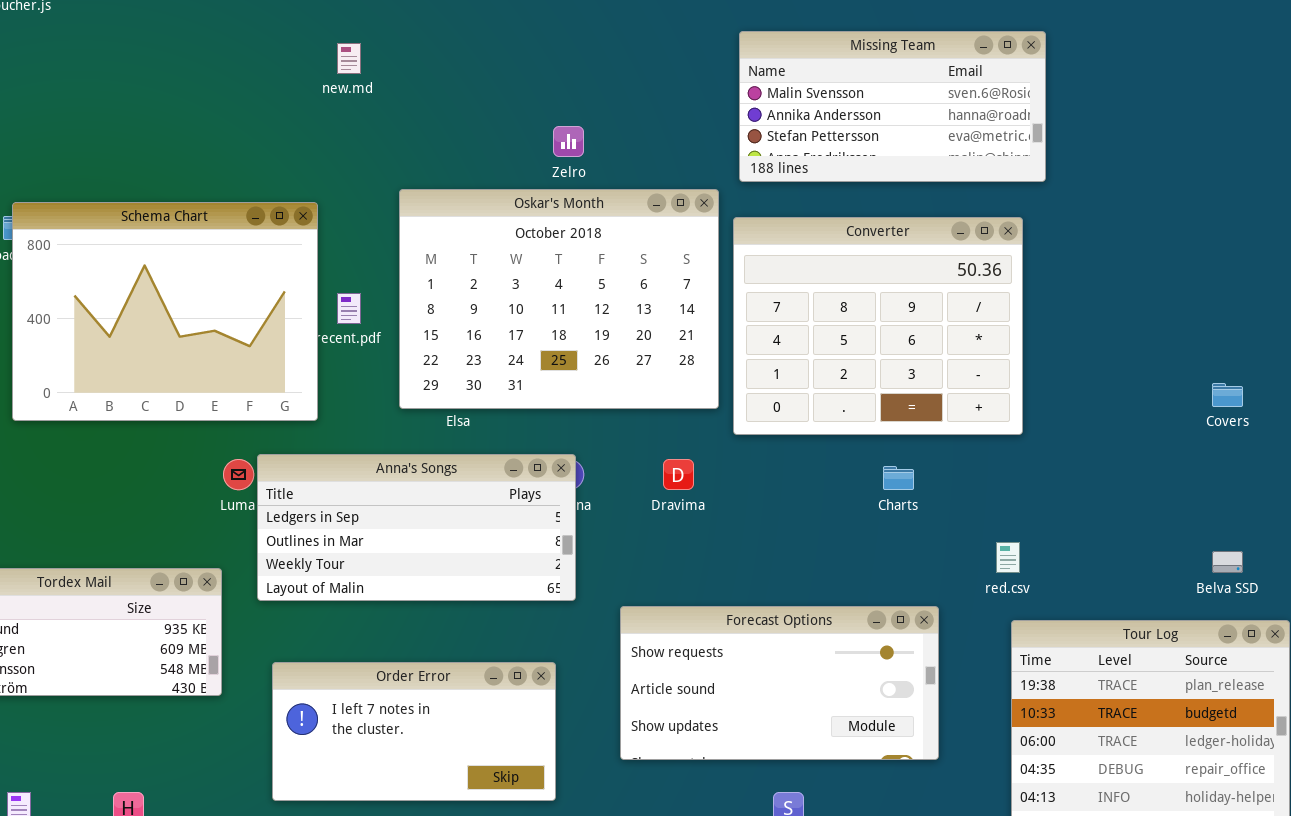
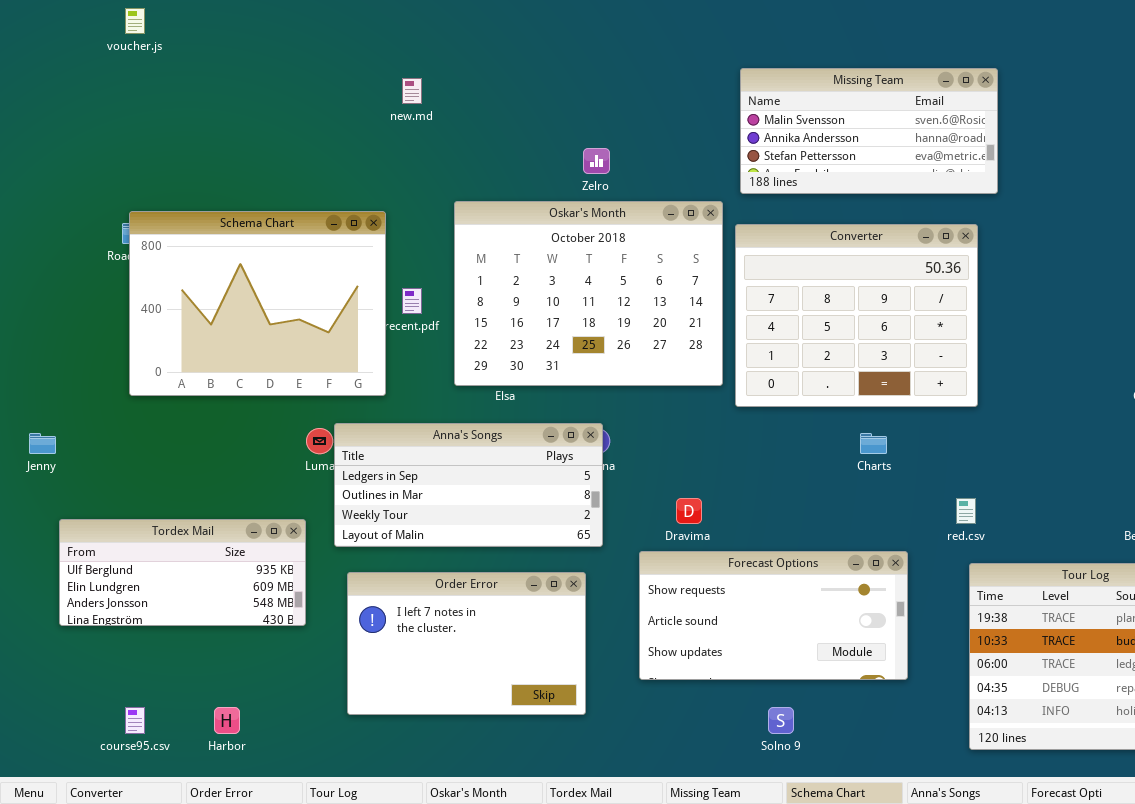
Dravima: [663,459,694,490] -> [676,498,702,524], moved
Order Error: [272,662,556,801] -> [347,572,586,715], resized

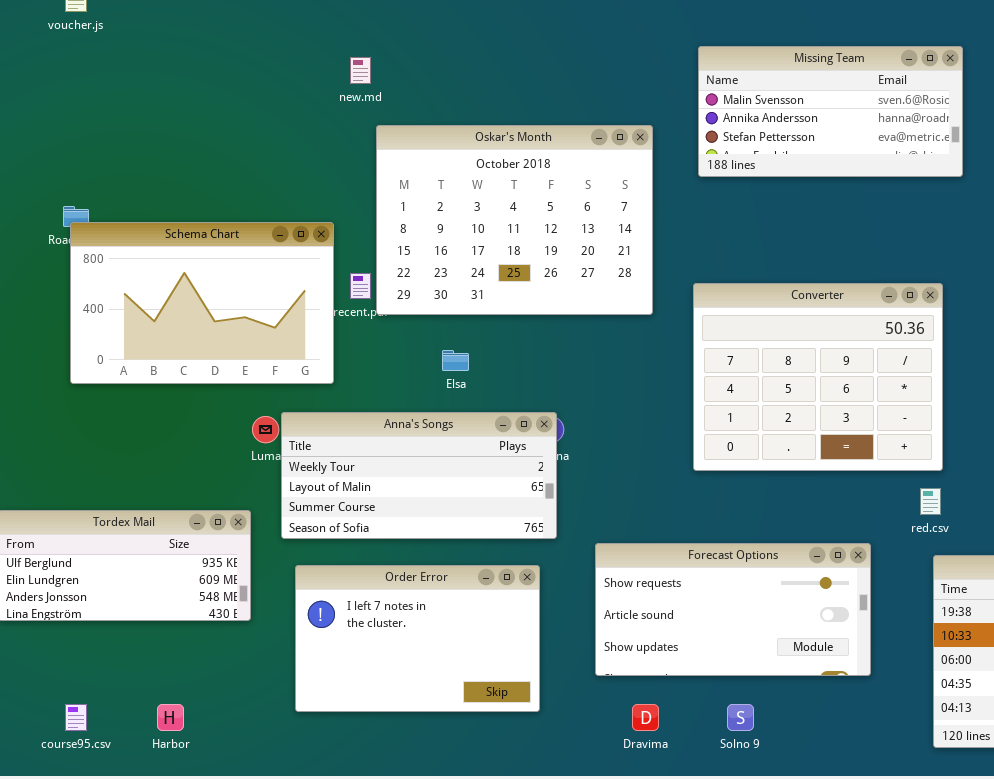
Oskar's Month: [454,201,723,386] -> [376,125,653,315], moved
Schema Chart: [129,211,386,396] -> [70,222,334,384], resized
Converter: [735,224,978,407] -> [693,283,943,471], moved
Anna's Songs: [334,423,603,547] -> [281,412,557,539], scrolled down 2 rows
Dravima: [676,498,702,524] -> [632,704,659,731], moved

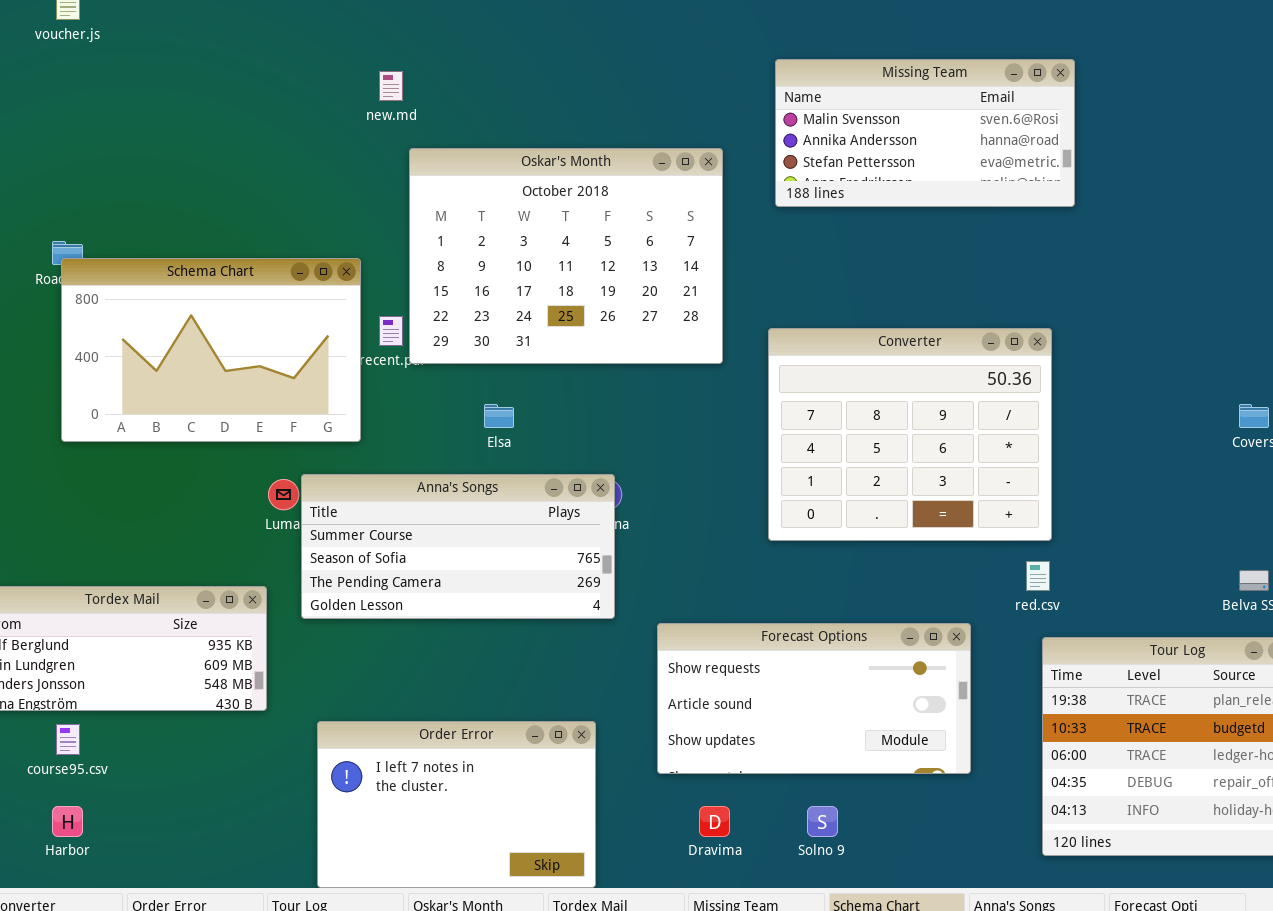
Anna's Songs: [281,412,557,539] -> [301,474,615,619], scrolled down 2 rows
Order Error: [295,565,540,712] -> [317,721,596,888], moved
course95.csv: [65,704,87,731] -> [56,724,80,755], moved
Harbor: [157,704,184,731] -> [52,806,83,837], moved

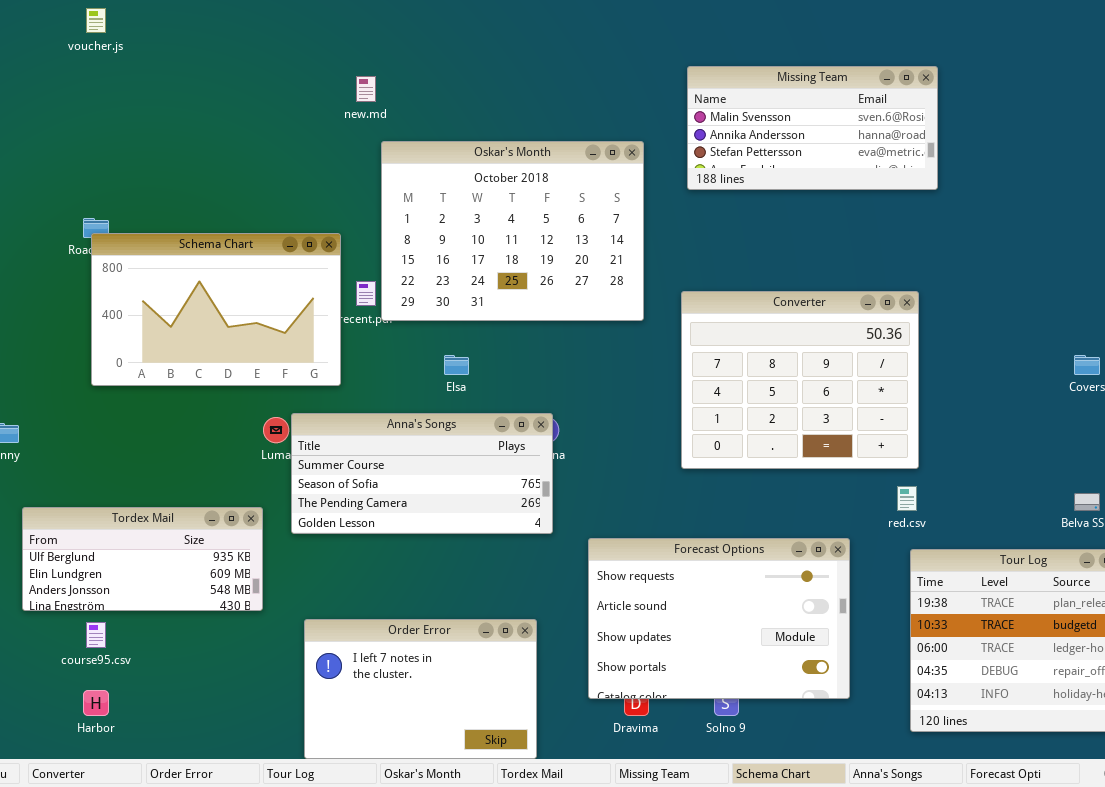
Forecast Options: [657,623,971,774] -> [588,538,850,699], resized

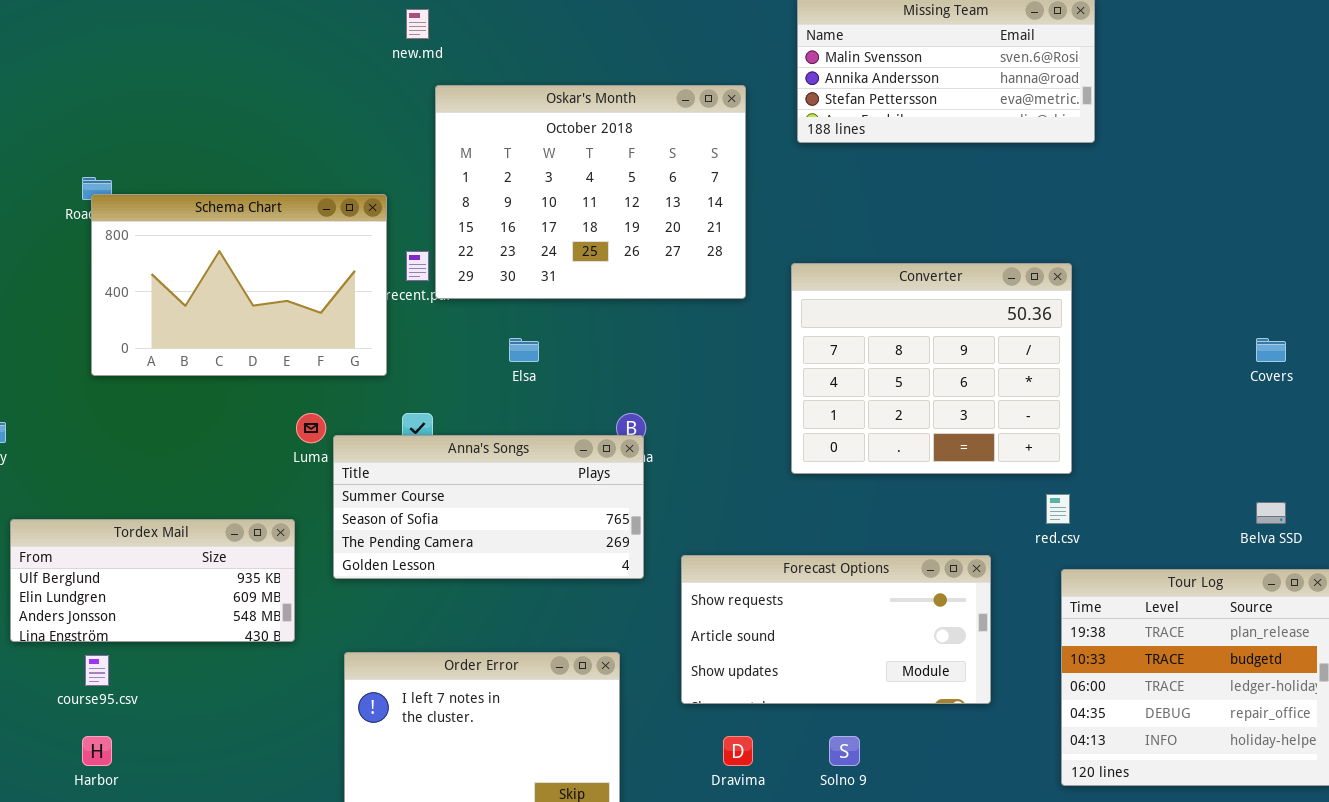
Anna's Songs: [291,413,553,534] -> [333,435,644,579], moved
Forecast Options: [588,538,850,699] -> [681,555,991,704], resized

